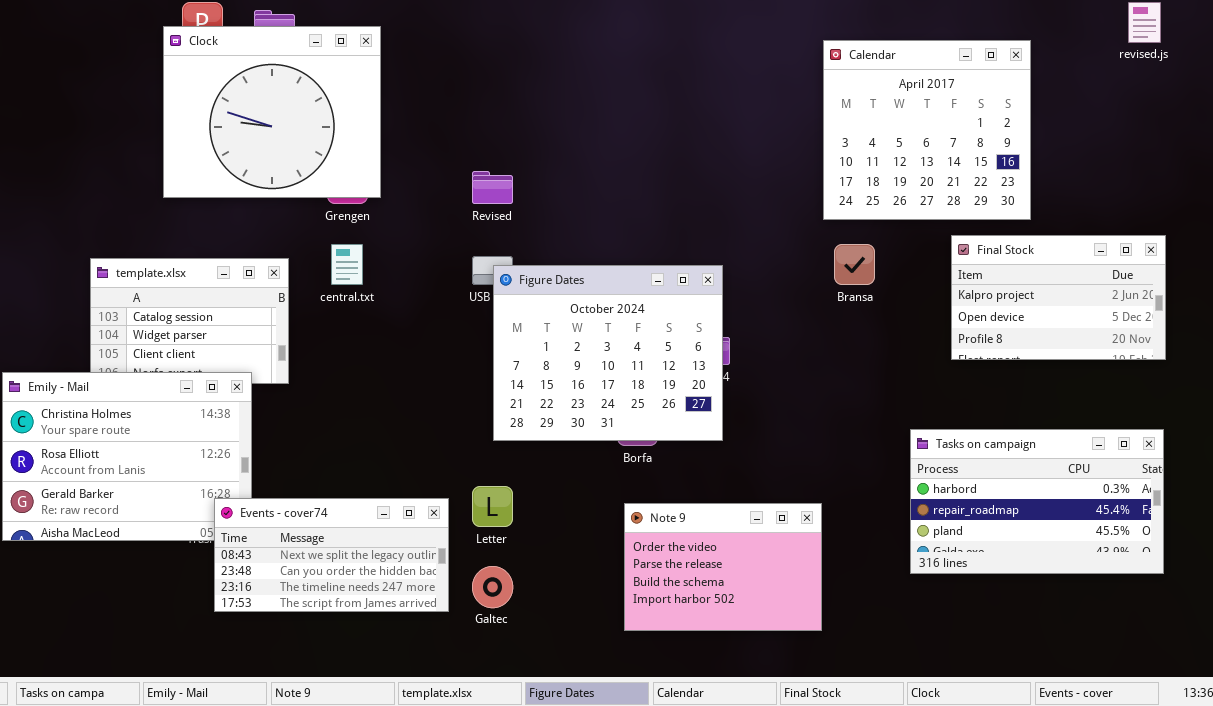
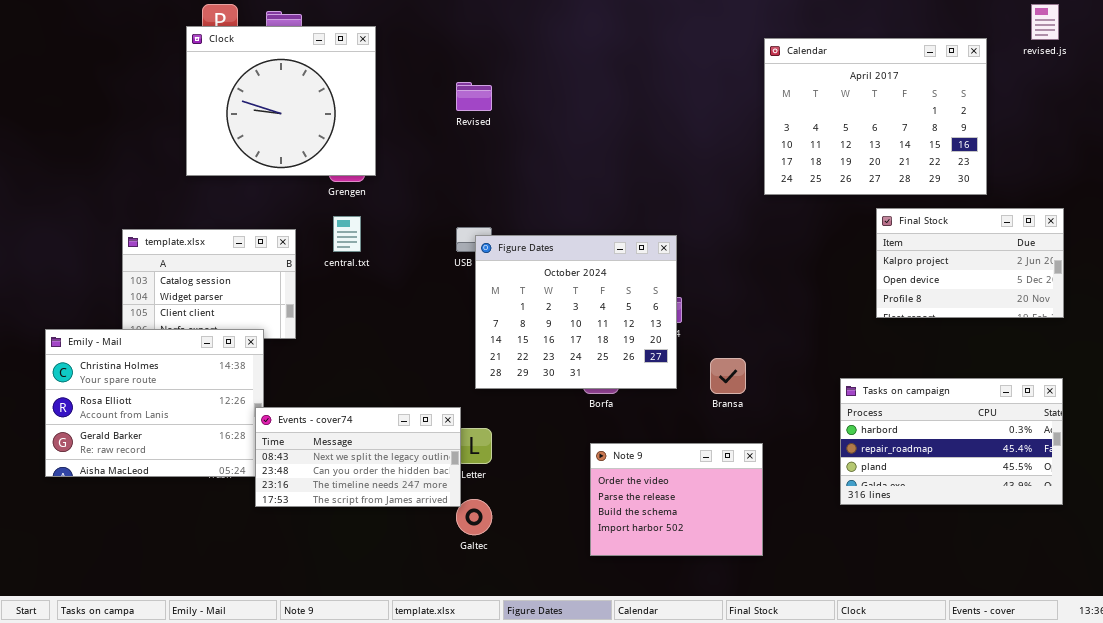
Calendar: [823,40,1031,220] -> [764,38,987,195], resized
Revised: [472,171,513,204] -> [456,82,492,111], moved
Bransa: [834,244,875,285] -> [710,358,746,394], moved
Events - cover74: [214,498,449,612] -> [255,407,461,507], moved

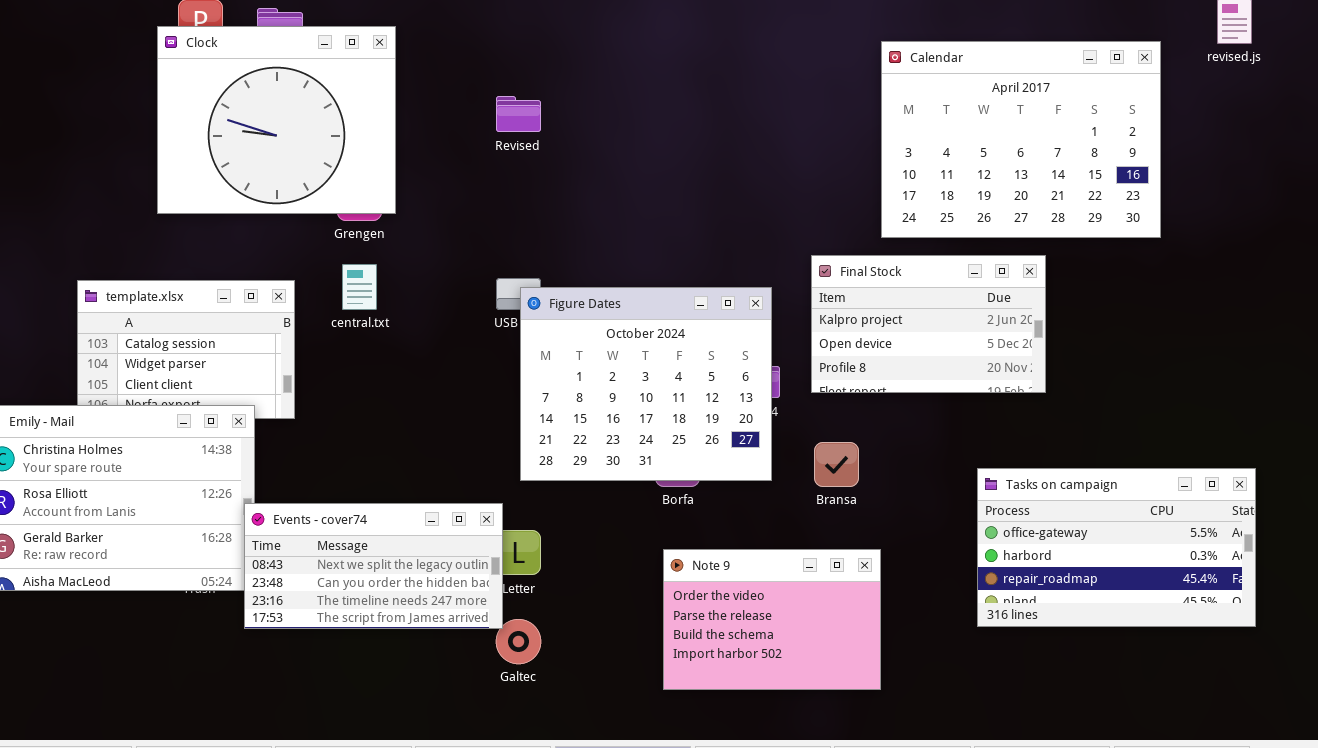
Final Stock: [876,208,1064,318] -> [811,255,1046,393], moved
Tasks on campaign: [840,378,1063,505] -> [977,468,1256,627], scrolled up 1 row

